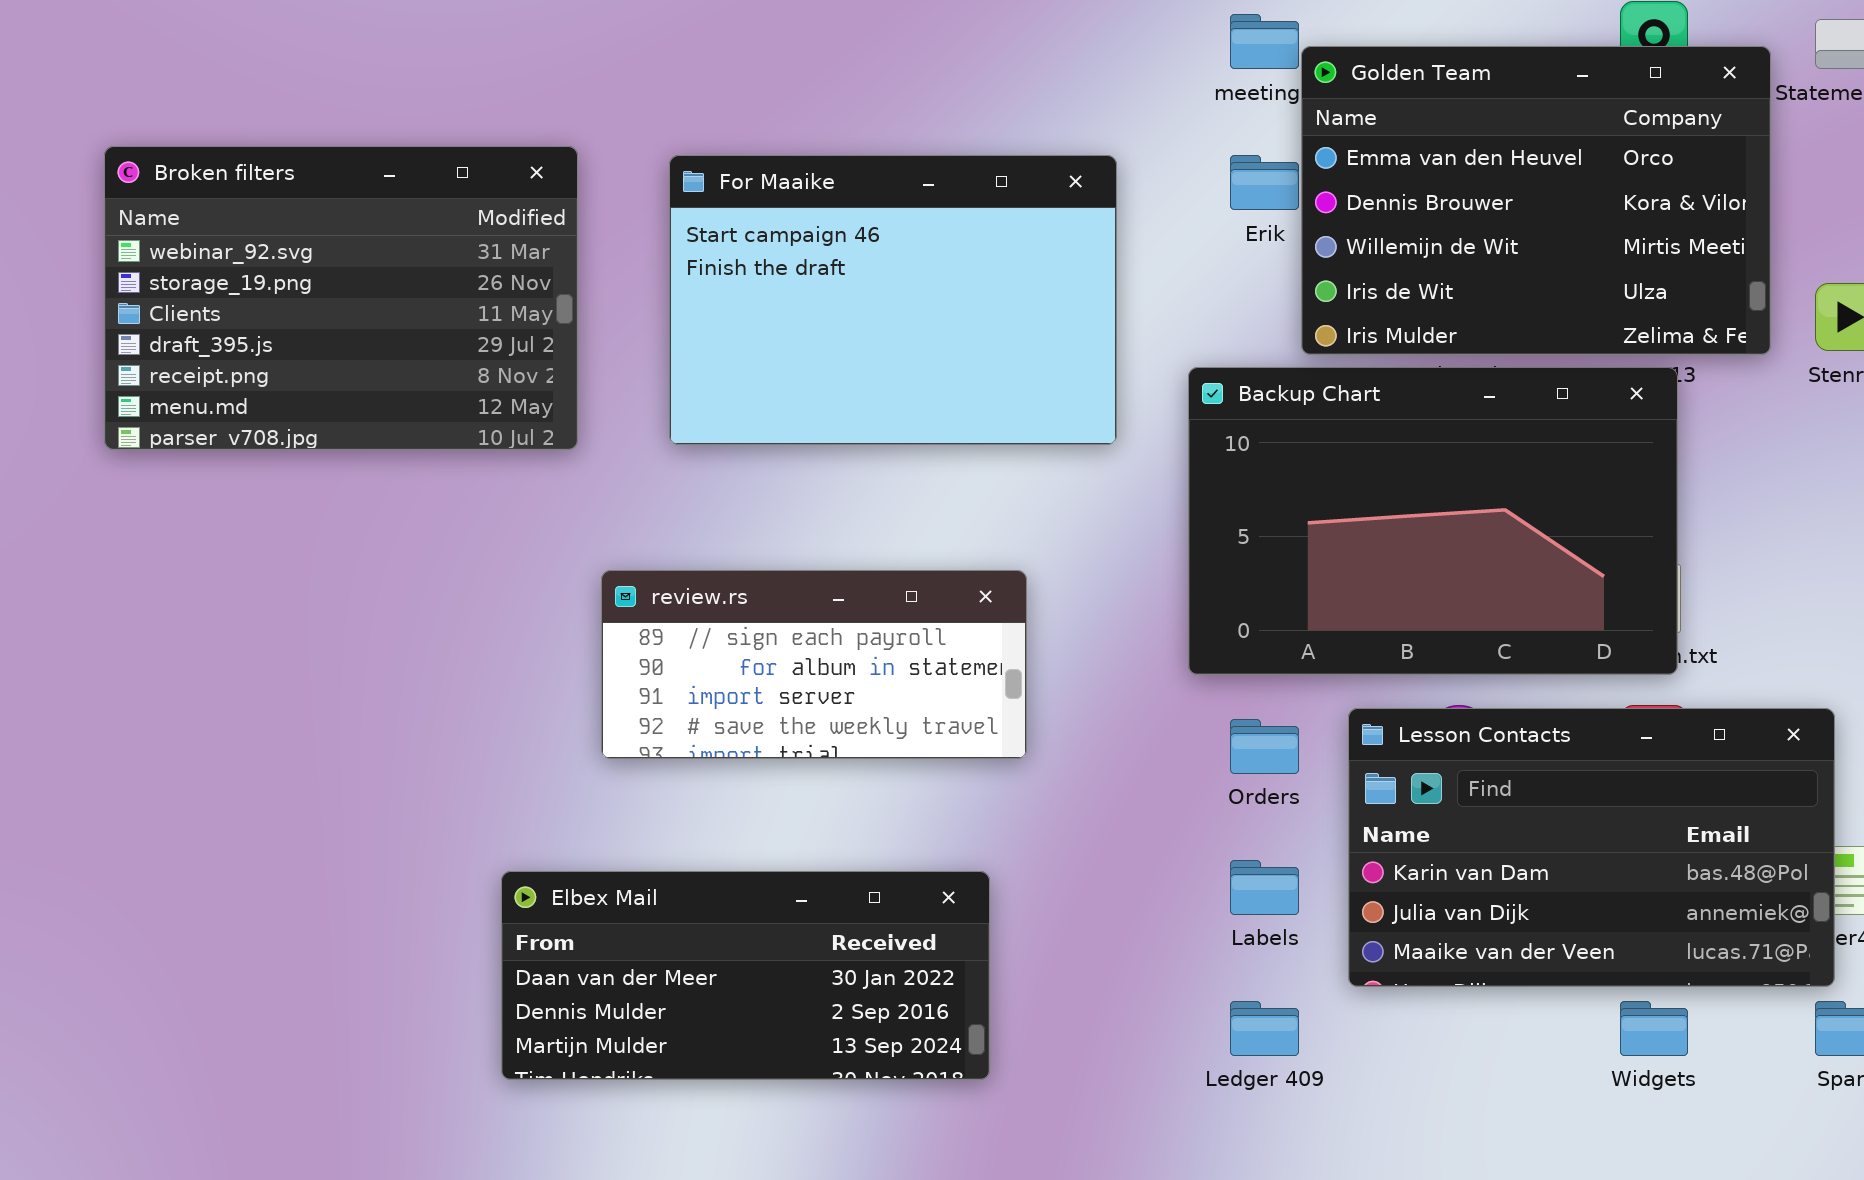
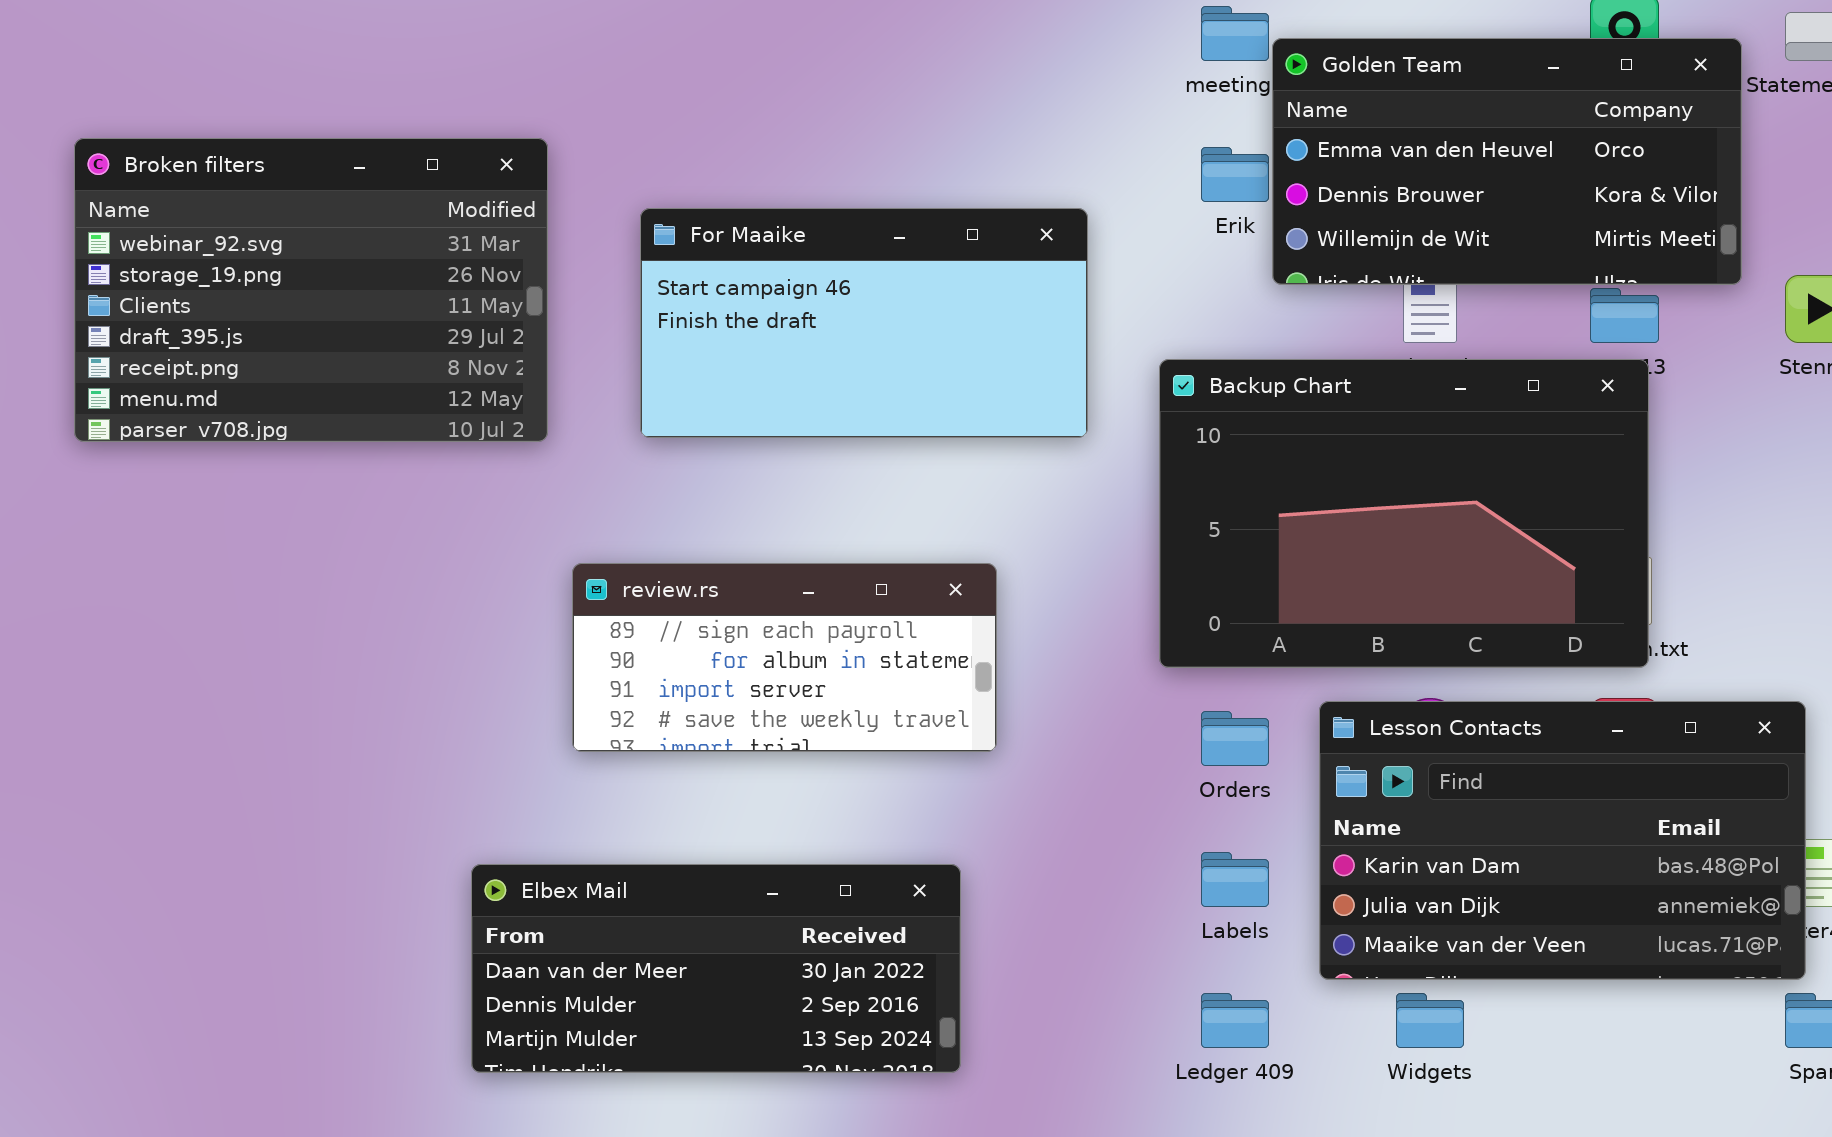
Golden Team: [1301,46,1771,355] -> [1272,38,1742,285], resized
For Maaike: [669,155,1117,445] -> [640,208,1088,438], resized
Widgets: [1620,1001,1688,1056] -> [1396,993,1464,1048], moved

